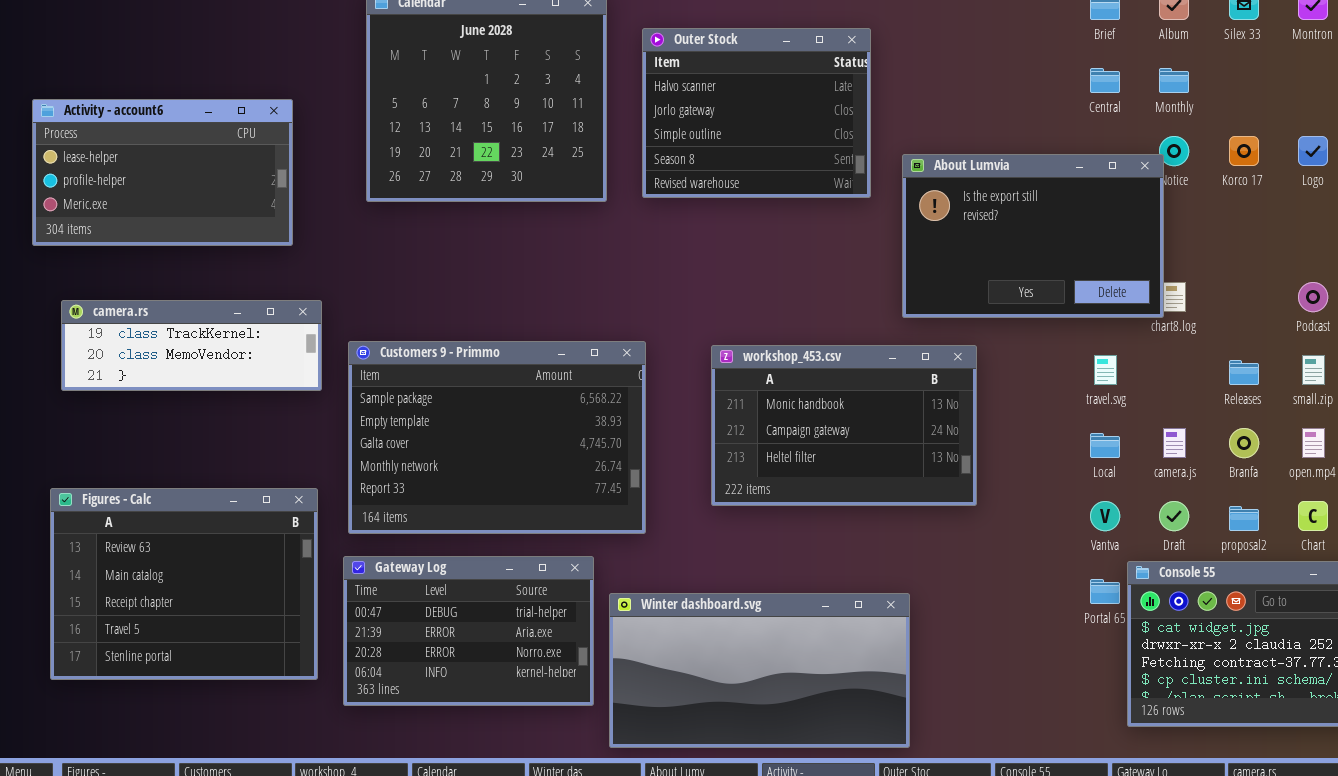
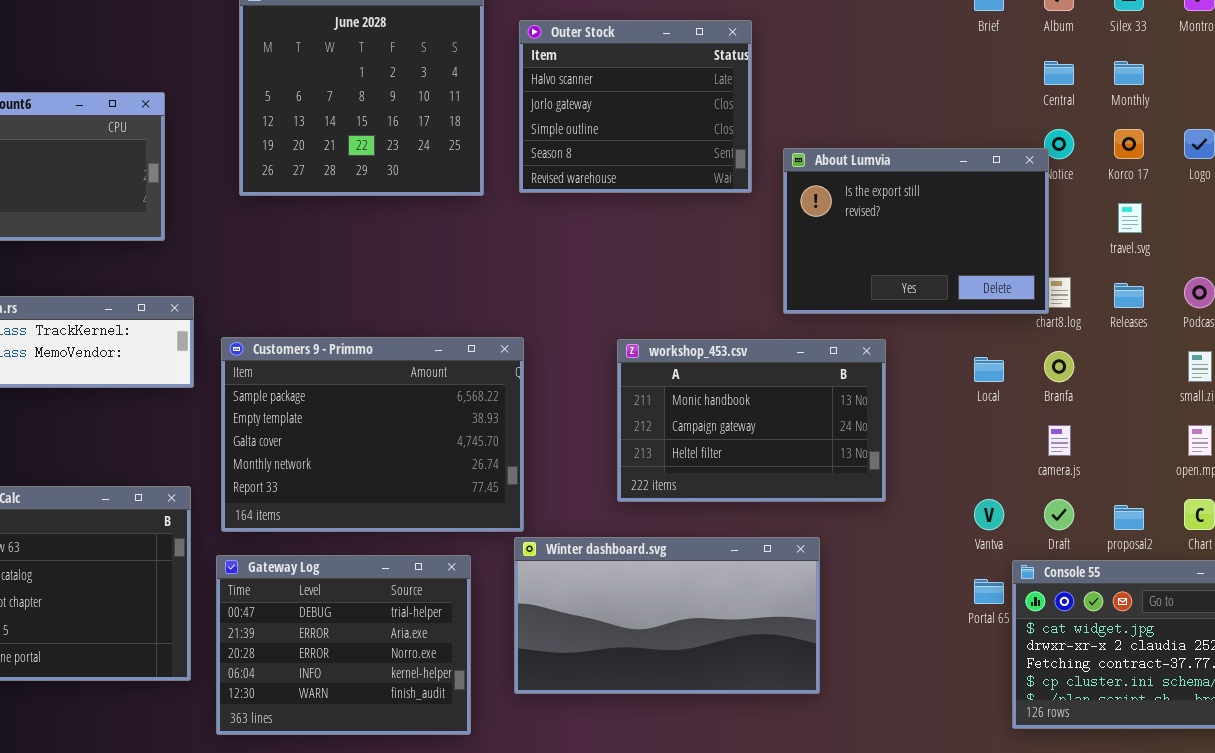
Central: [1090,68,1120,93] -> [1044,61,1074,85], moved
Monthly: [1159,68,1189,93] -> [1114,61,1144,85], moved
workshop_453.csv: [711,345,977,506] -> [617,339,886,502], moved
travel.svg: [1094,355,1117,385] -> [1118,203,1142,233], moved
Releases: [1229,360,1259,385] -> [1114,283,1144,308], moved
Branfa: [1229,428,1259,458] -> [1044,351,1074,382], moved
Local: [1090,433,1120,458] -> [974,357,1004,382], moved
Gateway Log: [343,556,594,706] -> [216,555,471,735], resized
Winter dashboard.svg: [609,593,910,748] -> [514,537,820,694], moved

